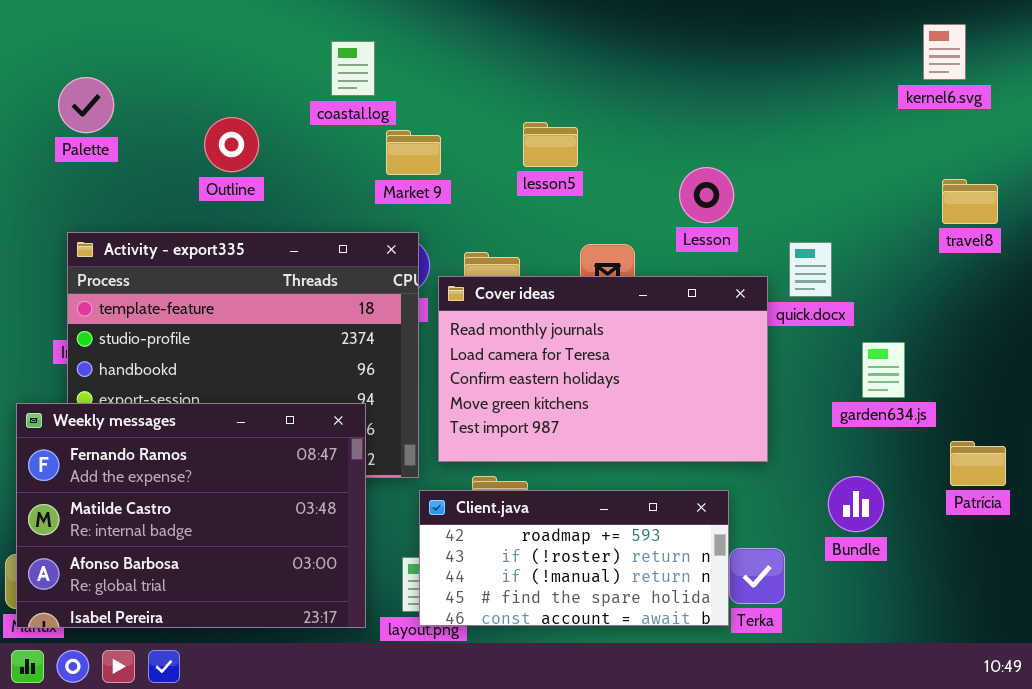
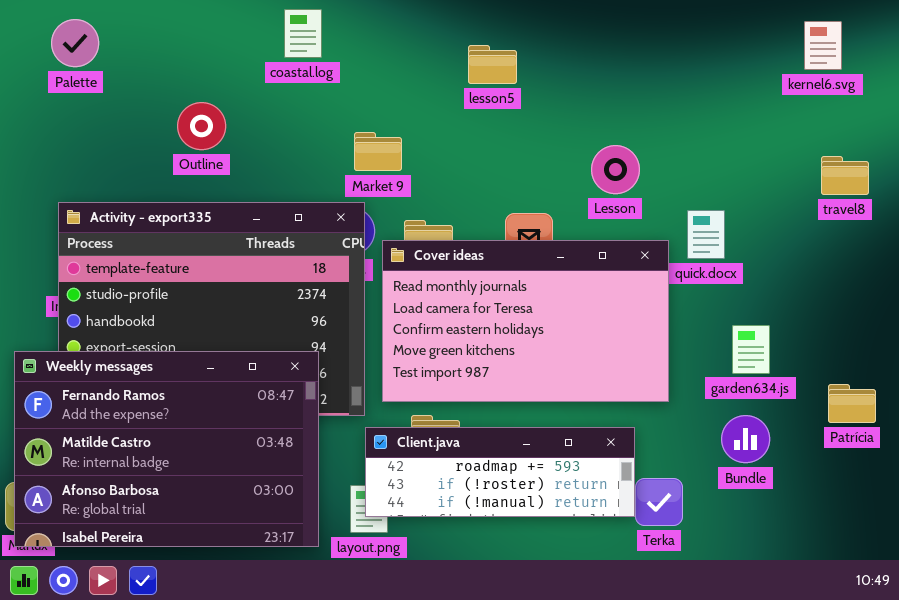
coastal.log: [331,41,375,96] -> [284,9,322,58], moved
Palette: [58,77,114,133] -> [51,19,99,67], moved
lesson5: [523,122,578,167] -> [468,45,517,84], moved
Market 9: [386,130,441,175] -> [354,132,402,171], moved
garden634.js: [862,342,905,398] -> [732,325,770,374], moved
Client.java: [419,490,729,626] -> [365,427,635,517], resized

